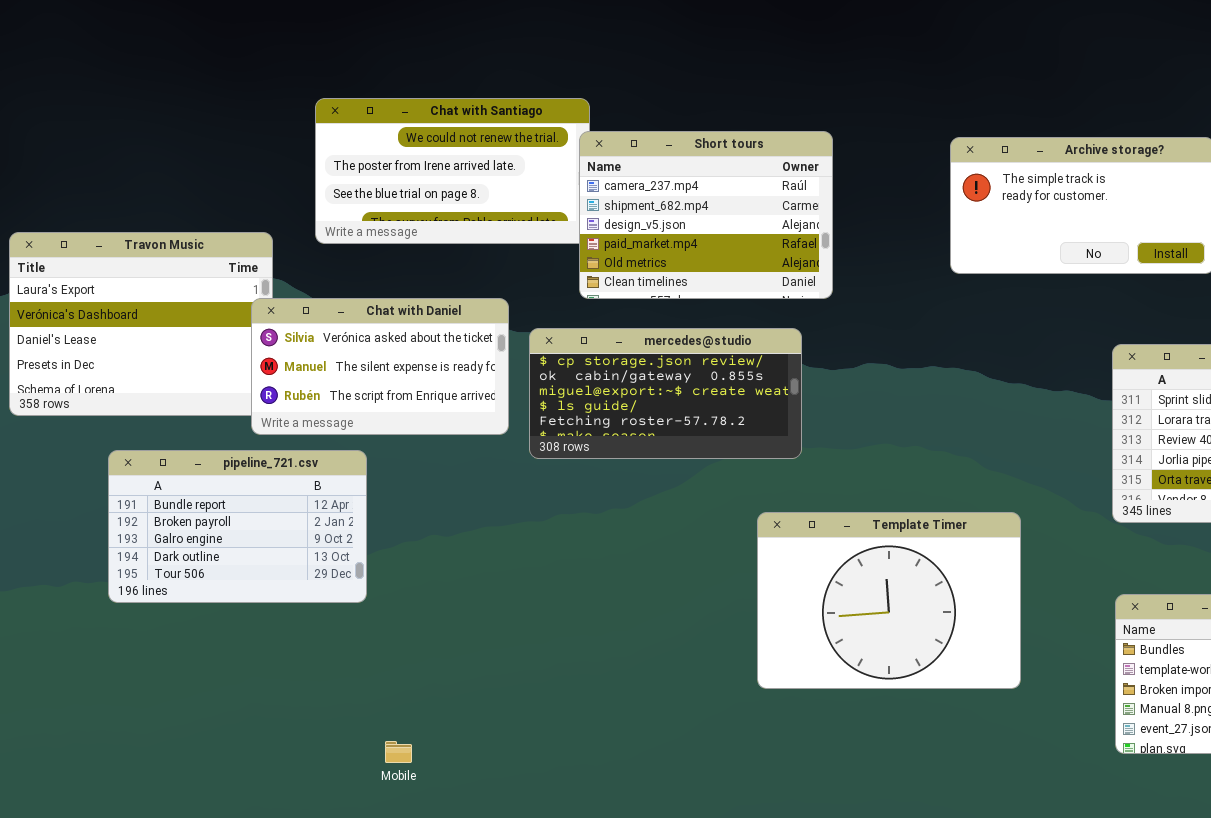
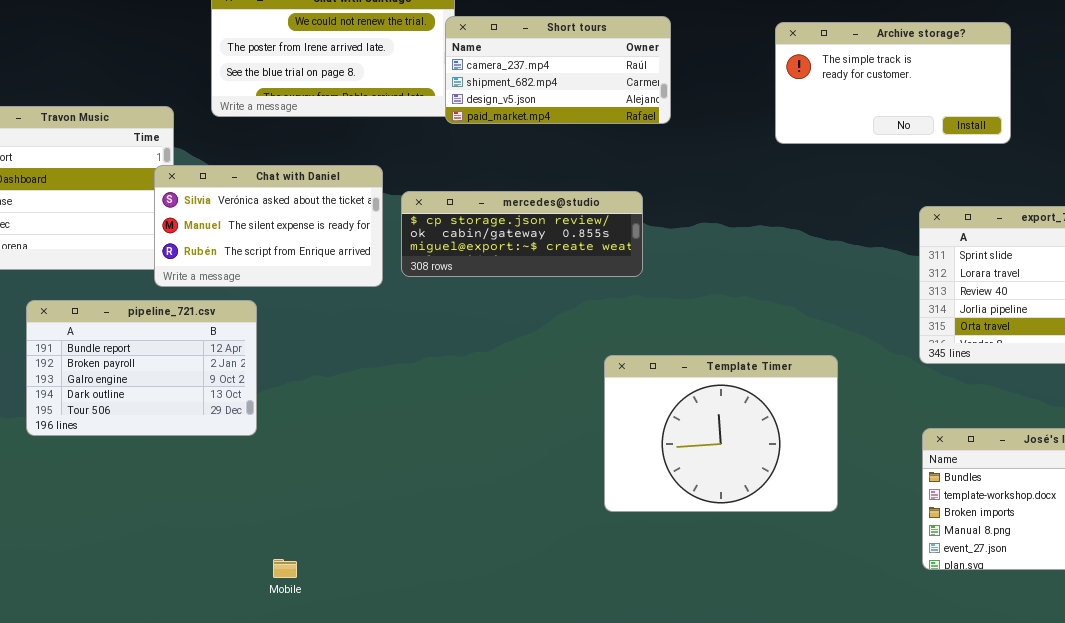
Short tours: [579,131,833,299] -> [445,16,671,124], resized
mercedes@studio: [529,328,802,459] -> [401,191,643,277], resized

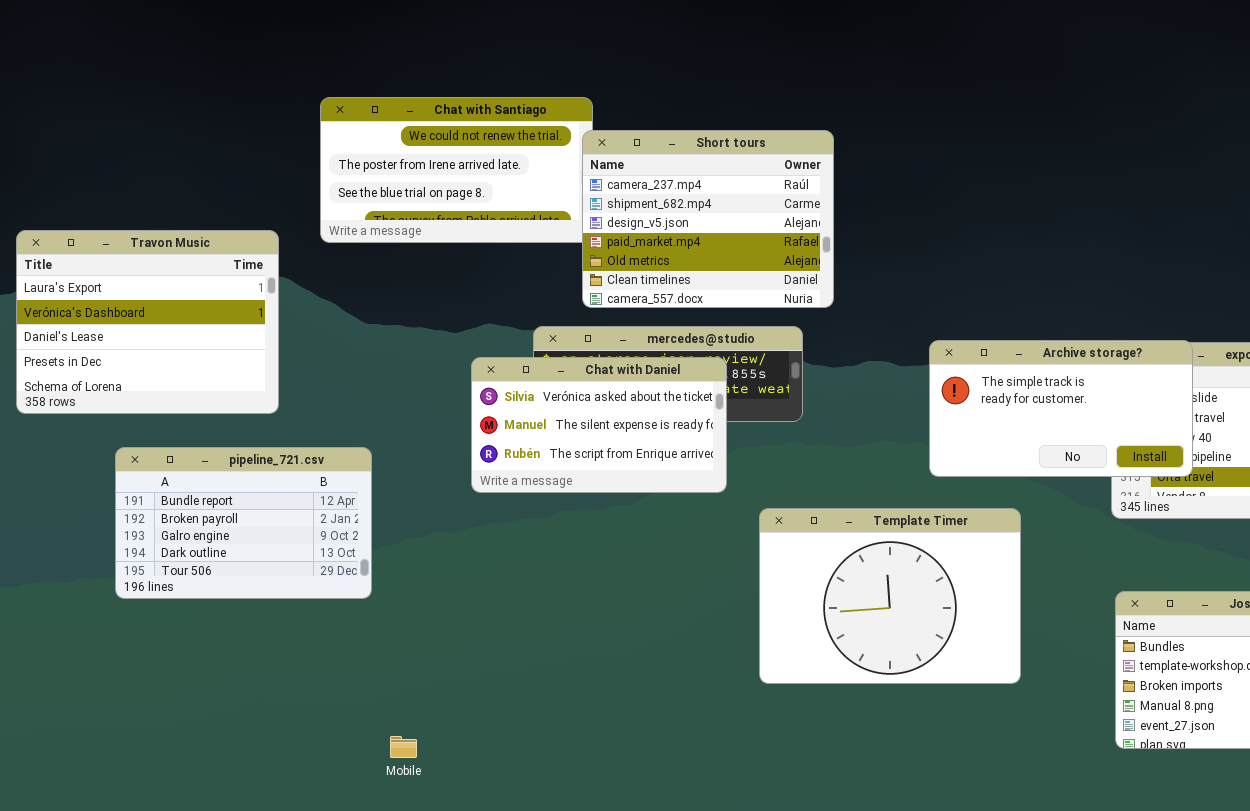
Short tours: [445,16,671,124] -> [582,130,834,308], resized
Archive storage?: [775,22,1011,144] -> [929,340,1193,477], moved
Chat with Daniel: [154,165,383,287] -> [471,357,727,493], moved

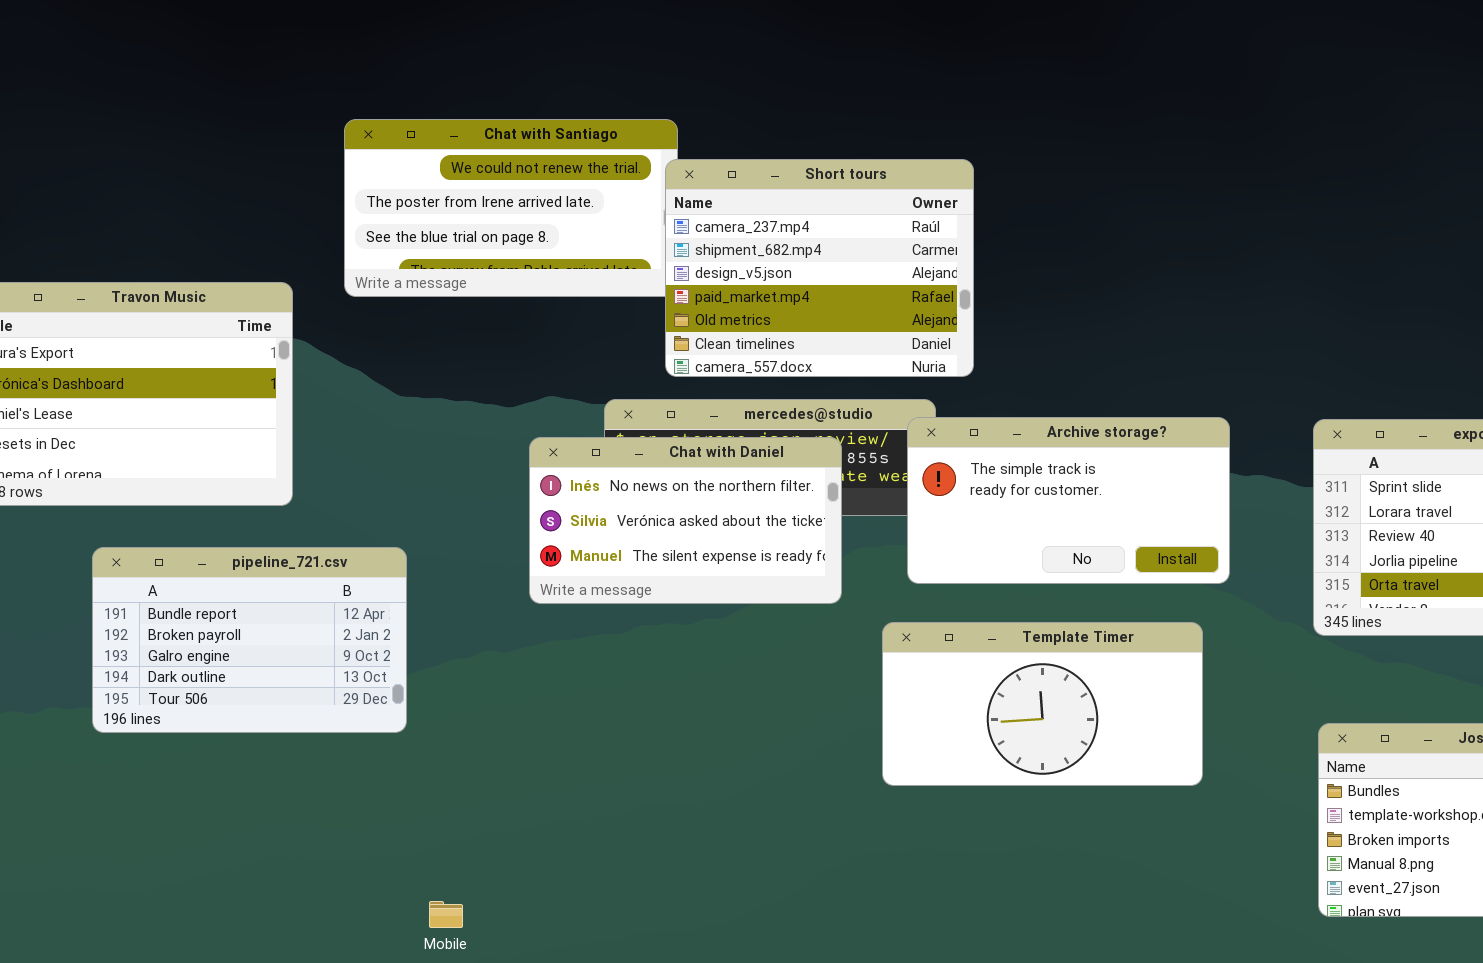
Archive storage?: [929,340,1193,477] -> [907,417,1230,584], moved
Chat with Daniel: [471,357,727,493] -> [529,437,842,604], scrolled up 1 row
Template Timer: [759,508,1021,684] -> [882,622,1203,786], resized

